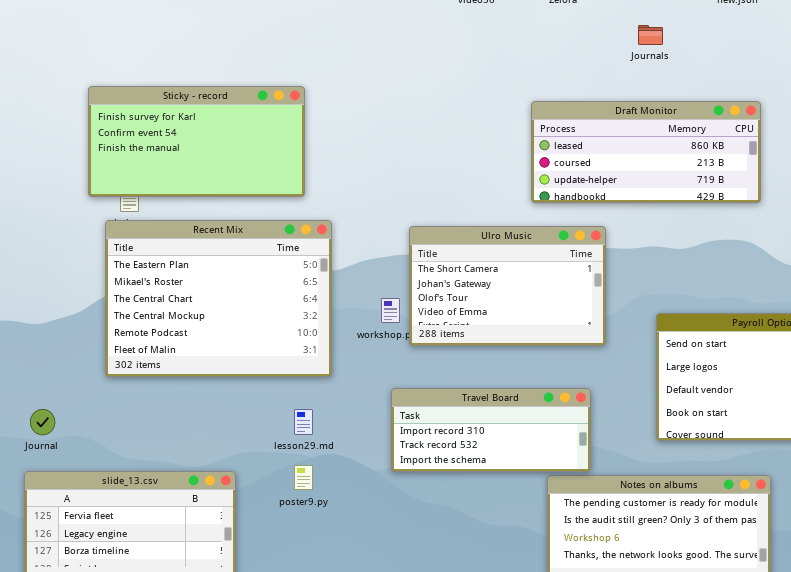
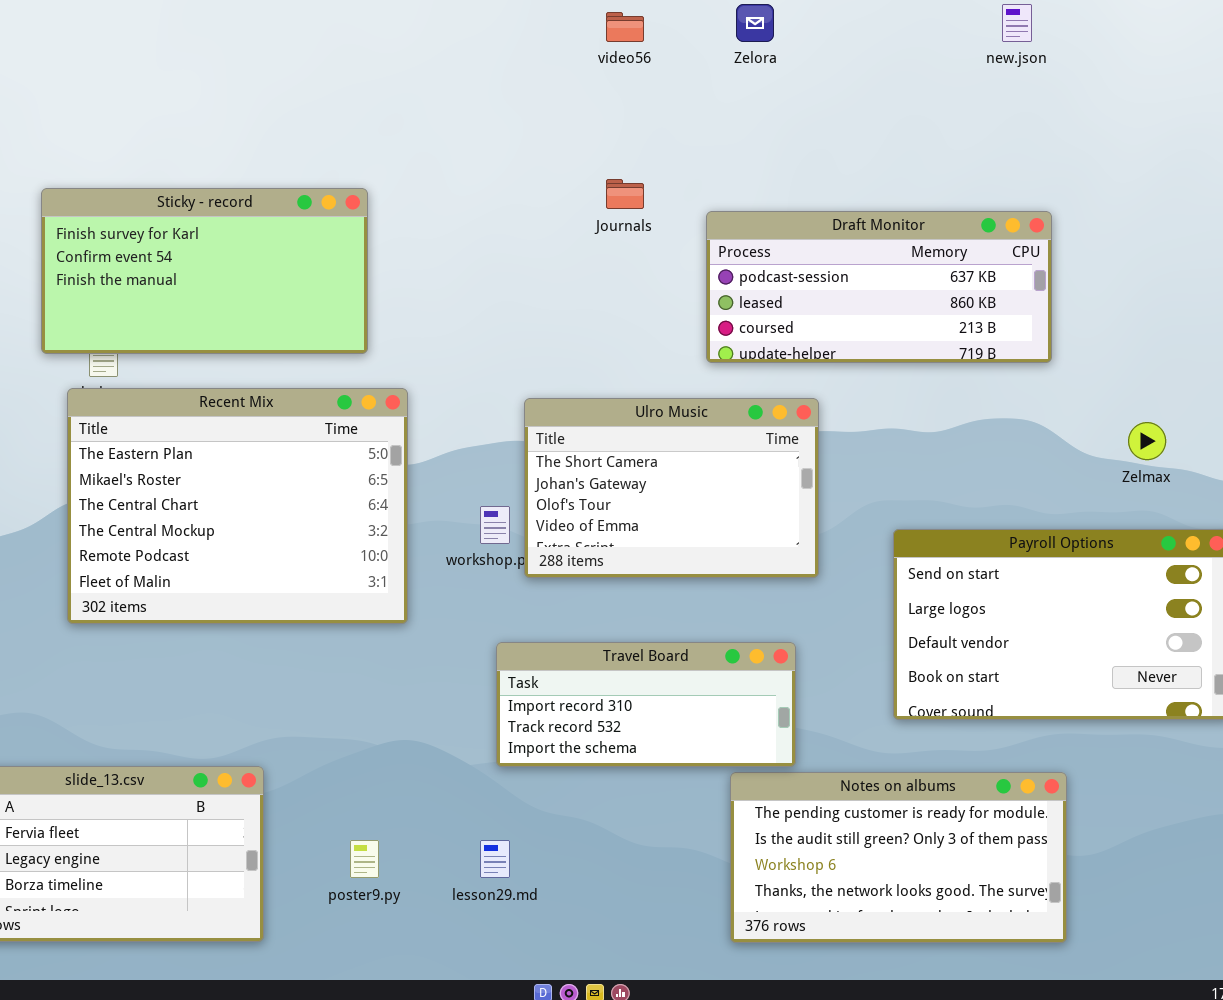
Journals: [638,25,663,45] -> [606,179,644,209], moved
Draft Monitor: [531,101,761,203] -> [706,211,1052,363], scrolled up 1 row
lesson29.md: [294,409,313,435] -> [480,840,510,878], moved
poster9.py: [294,465,313,490] -> [350,840,379,878], moved

